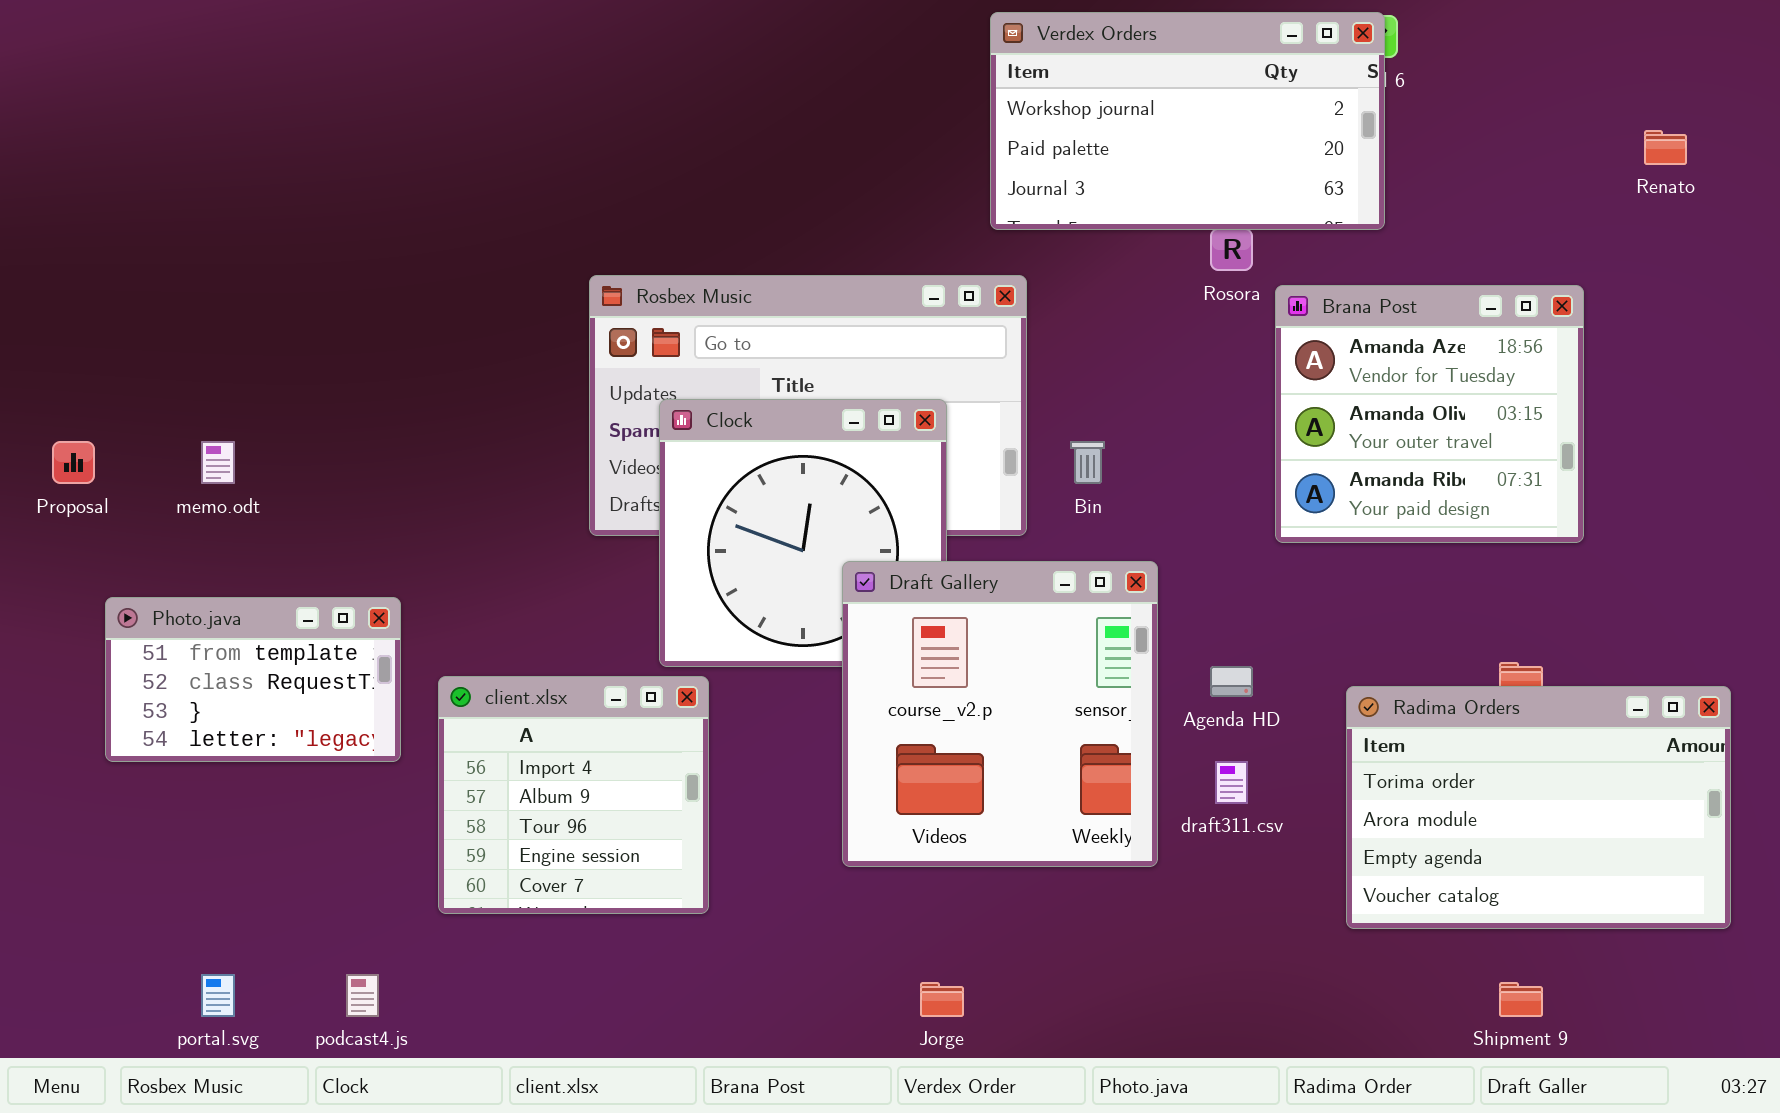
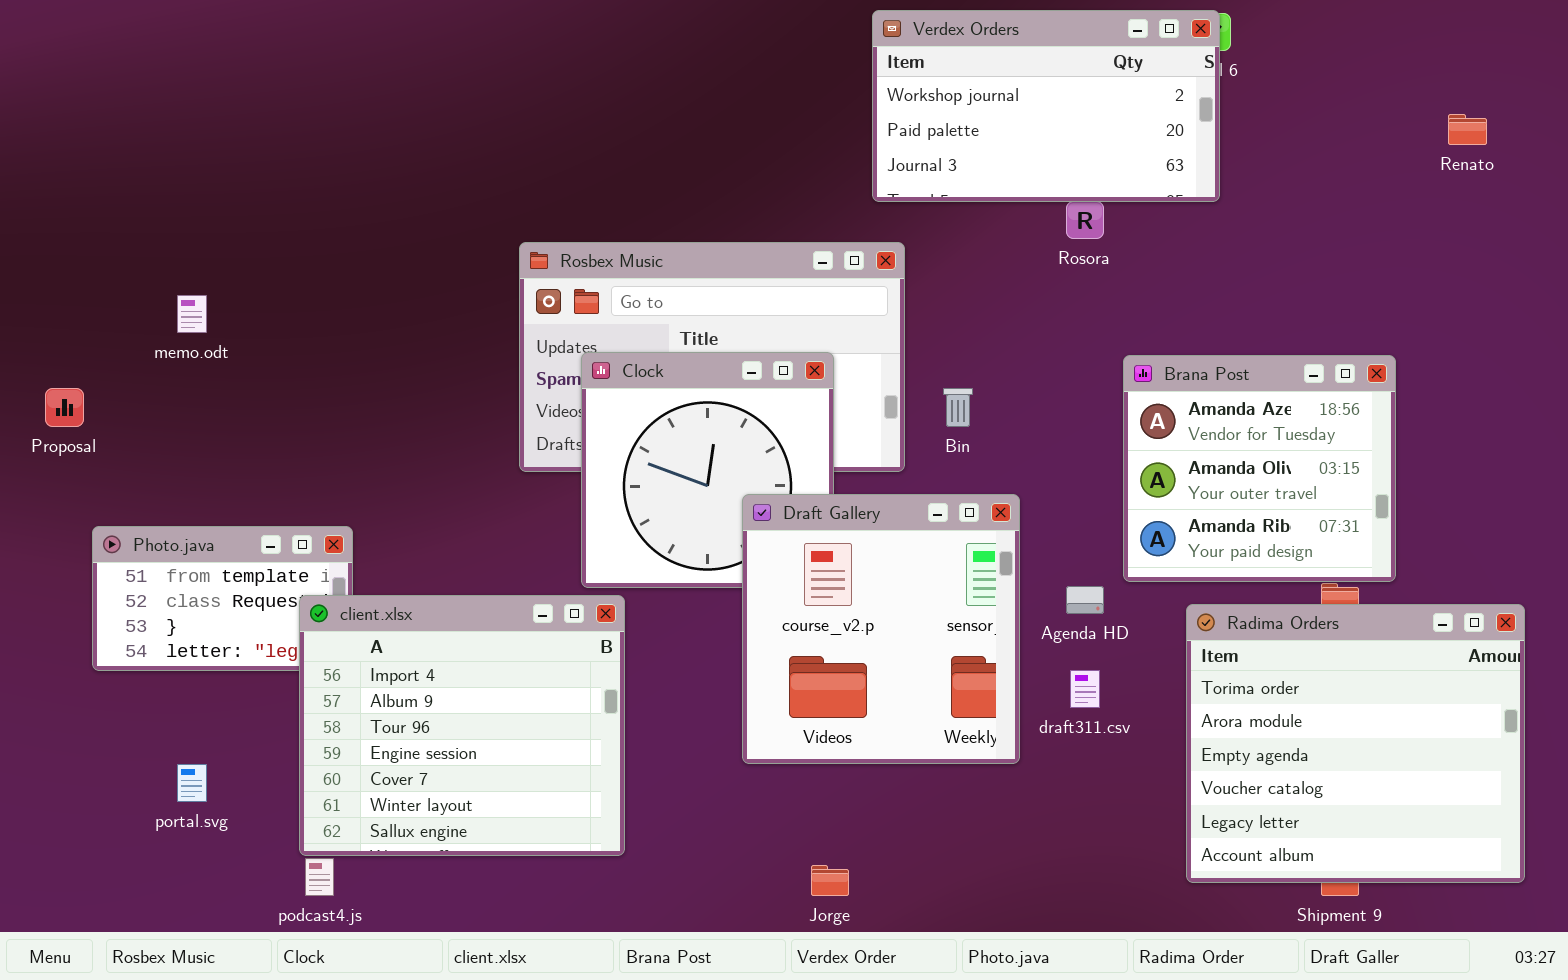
Brana Post: [1275,285,1584,543] -> [1123,355,1396,582], moved
memo.odt: [201,441,235,484] -> [177,295,207,333], moved
client.xlsx: [438,676,709,914] -> [299,595,625,856], resized
Radima Orders: [1346,686,1731,929] -> [1186,604,1525,883], resized
portal.svg: [201,974,235,1017] -> [177,764,207,802], moved

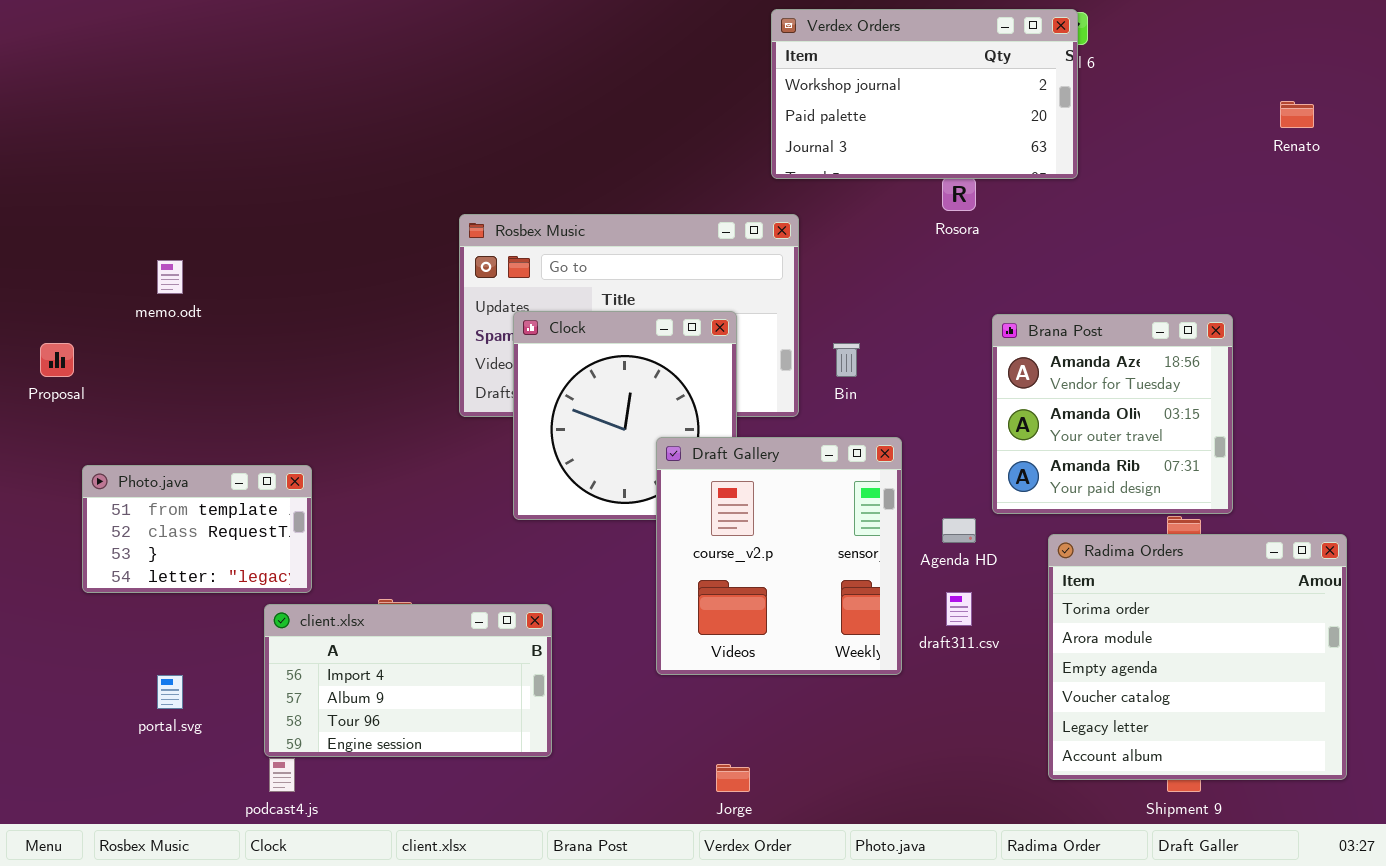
client.xlsx: [299,595,625,856] -> [264,604,552,757], resized

